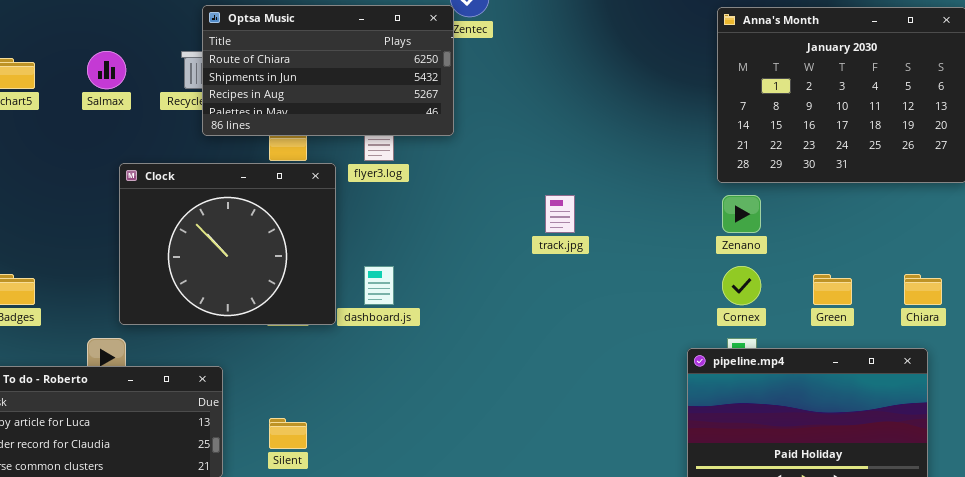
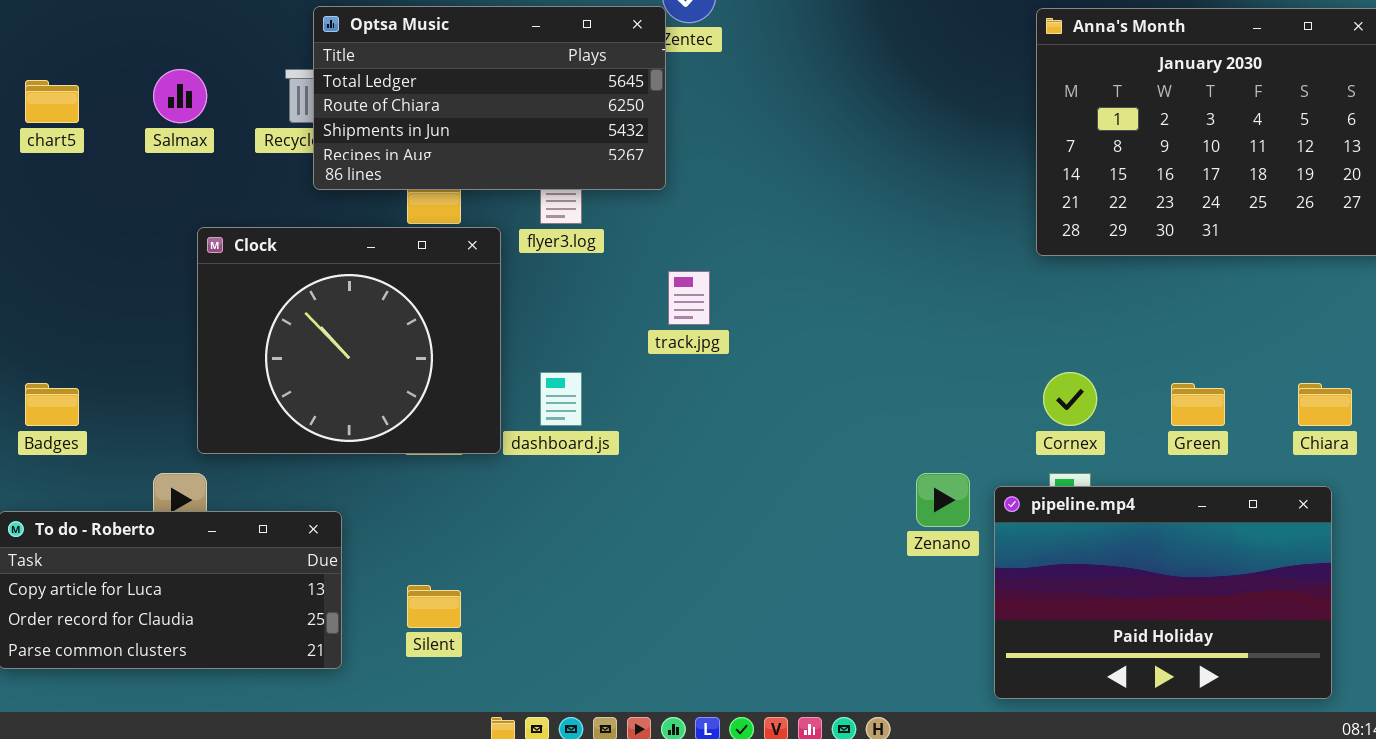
Optsa Music: [202,5,454,136] -> [313,6,666,190], scrolled up 1 row
track.jpg: [545,195,575,233] -> [668,271,710,325], moved
Zenano: [722,195,761,233] -> [916,473,970,527], moved

